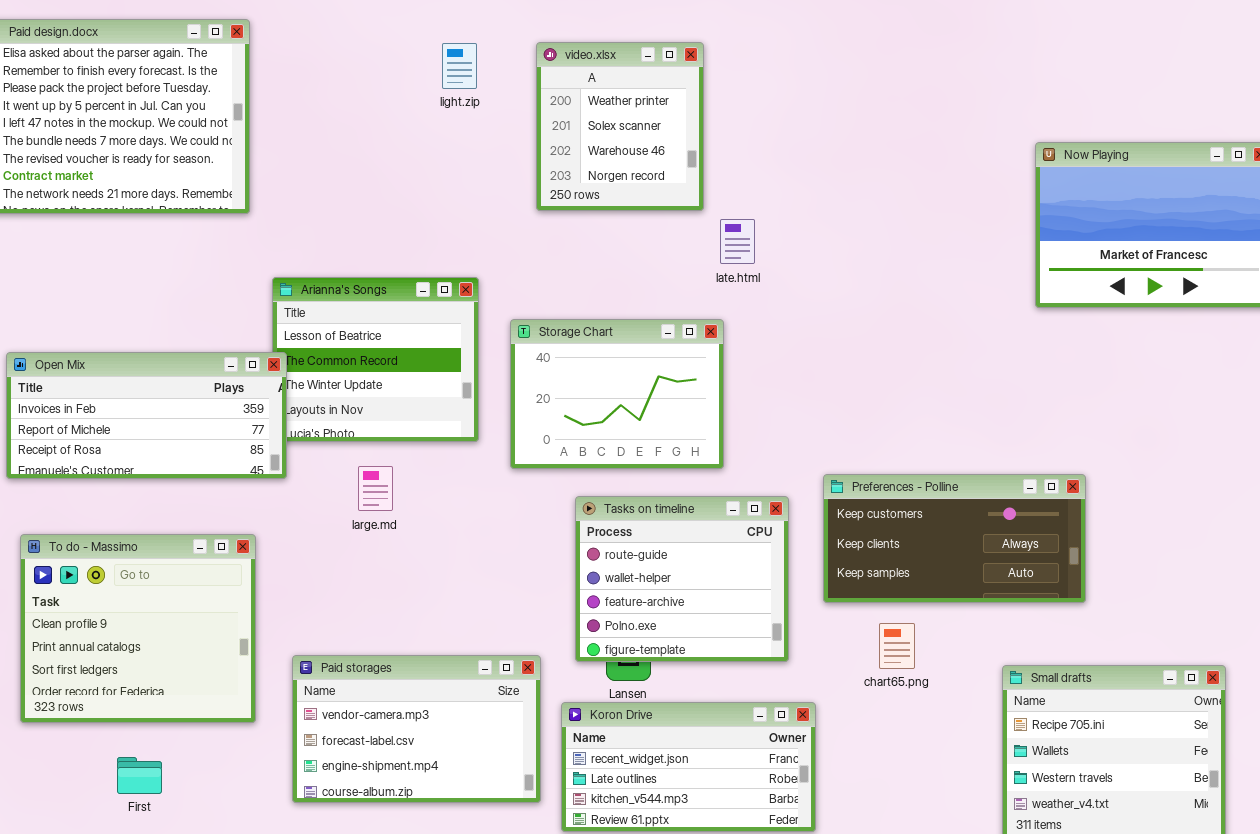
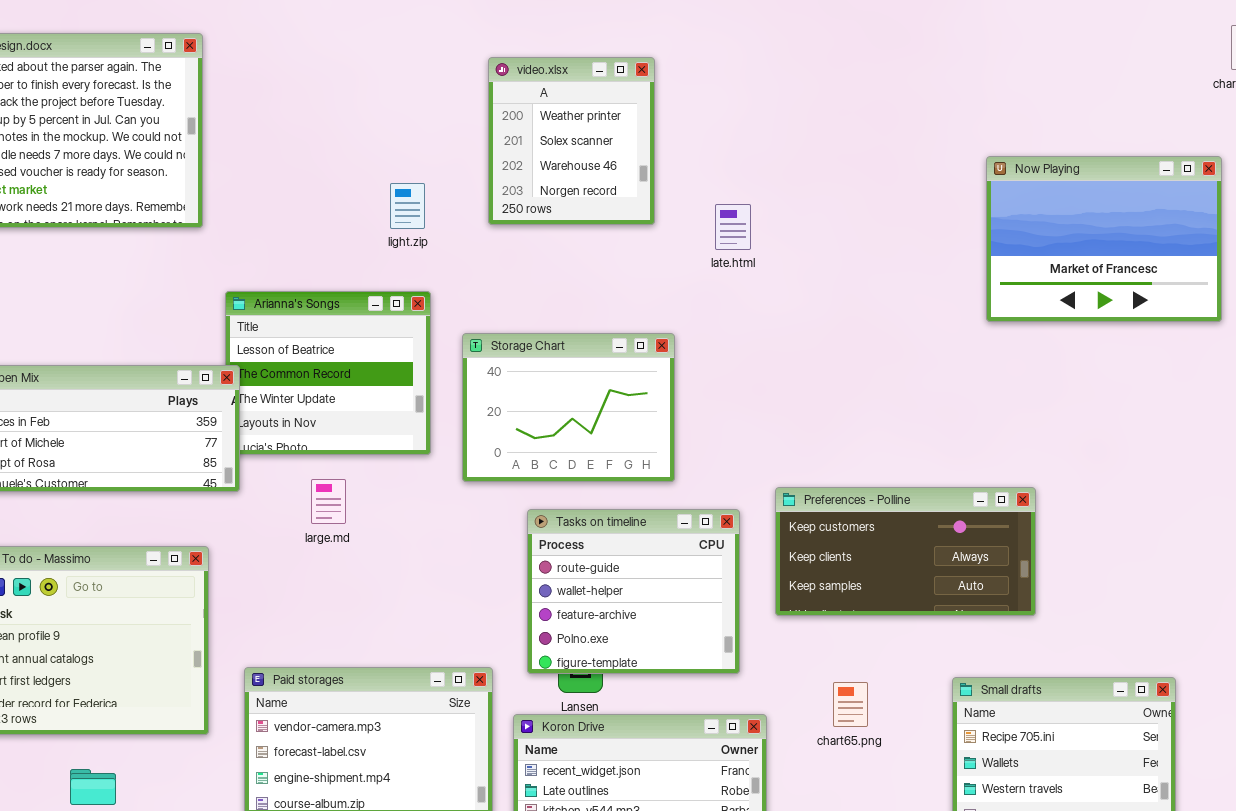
light.zip: [442,43,477,89] -> [390,183,425,229], moved
late.html: [720,219,755,264] -> [715,204,751,250], moved
chart65.png: [879,623,915,669] -> [833,682,868,727], moved

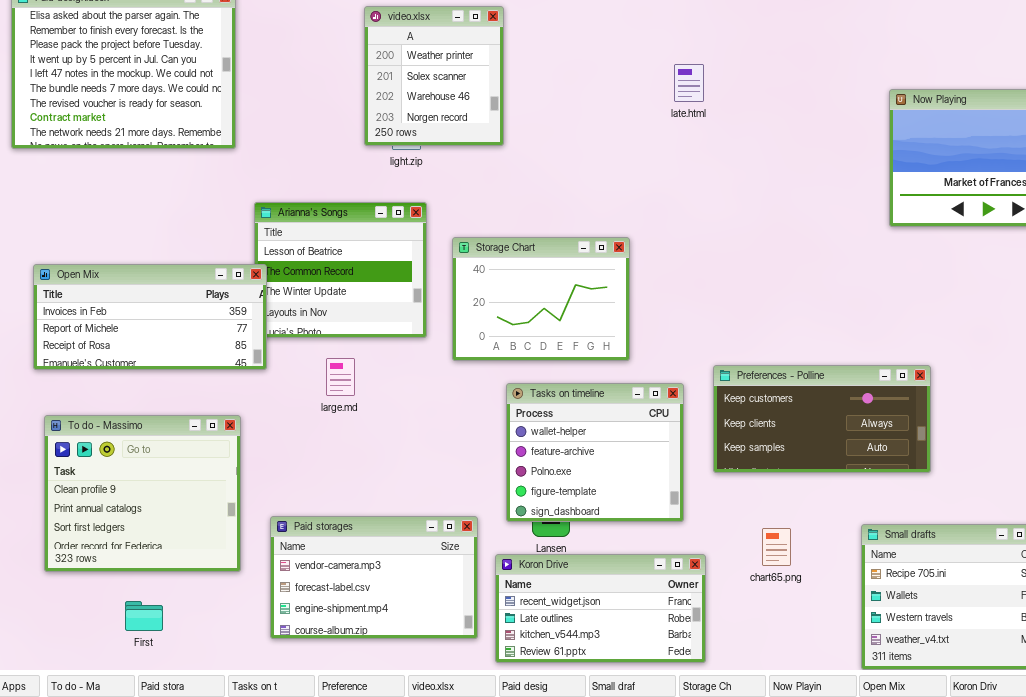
video.xlsx: [488,57,655,225] -> [364,6,504,146], moved
late.html: [715,204,751,250] -> [674,64,704,102], moved
Tasks on timeline: [527,509,740,674] -> [506,383,684,522], scrolled down 1 row

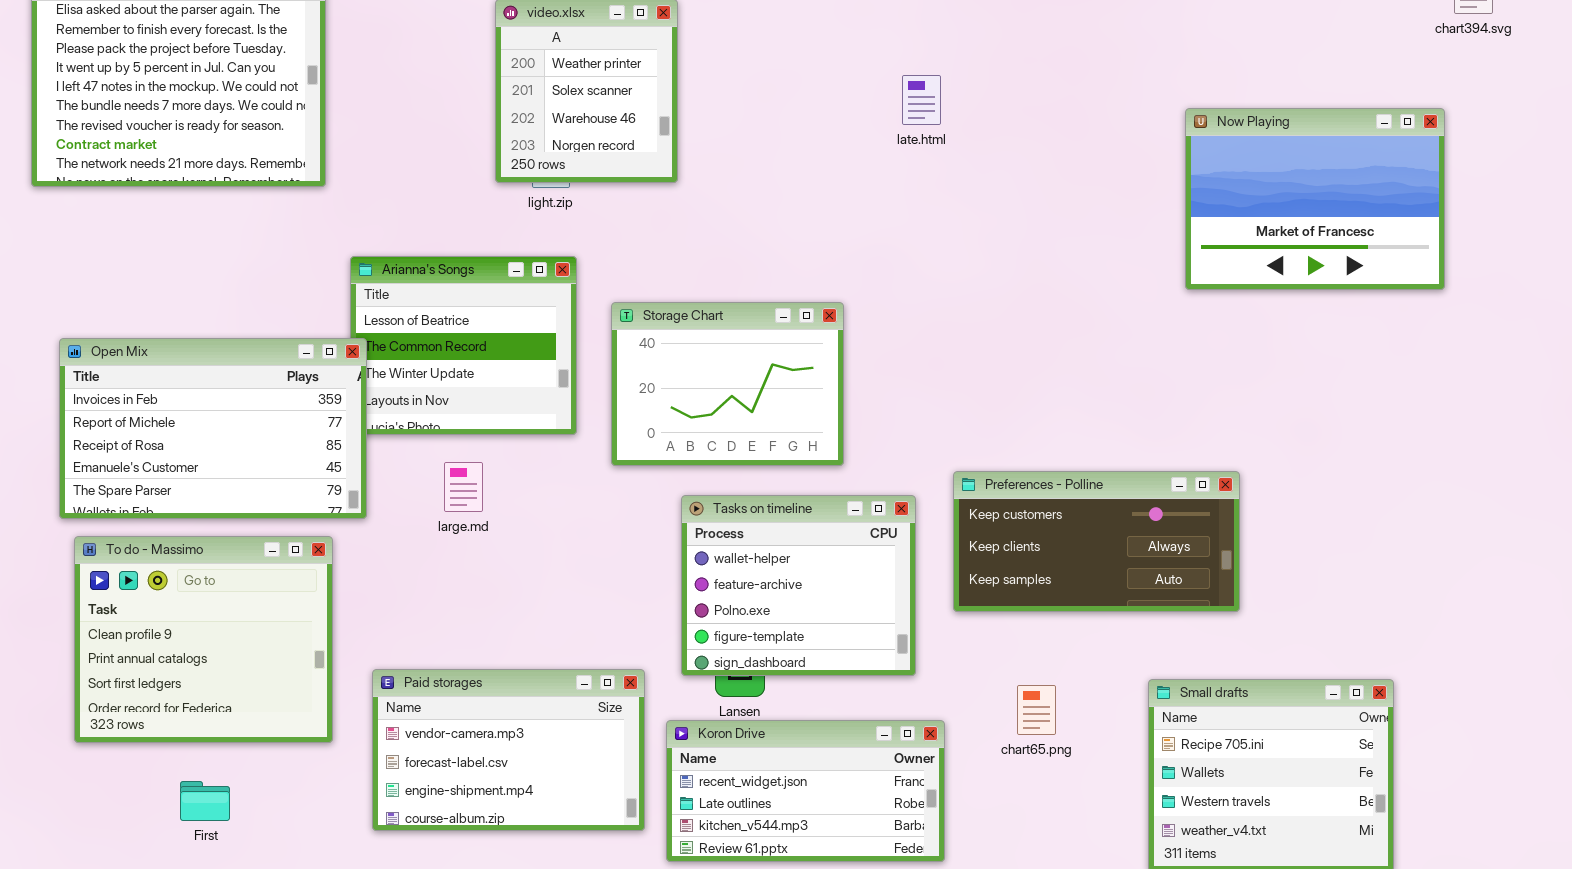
Open Mix: [33,264,267,370] -> [59,338,367,519], resized

